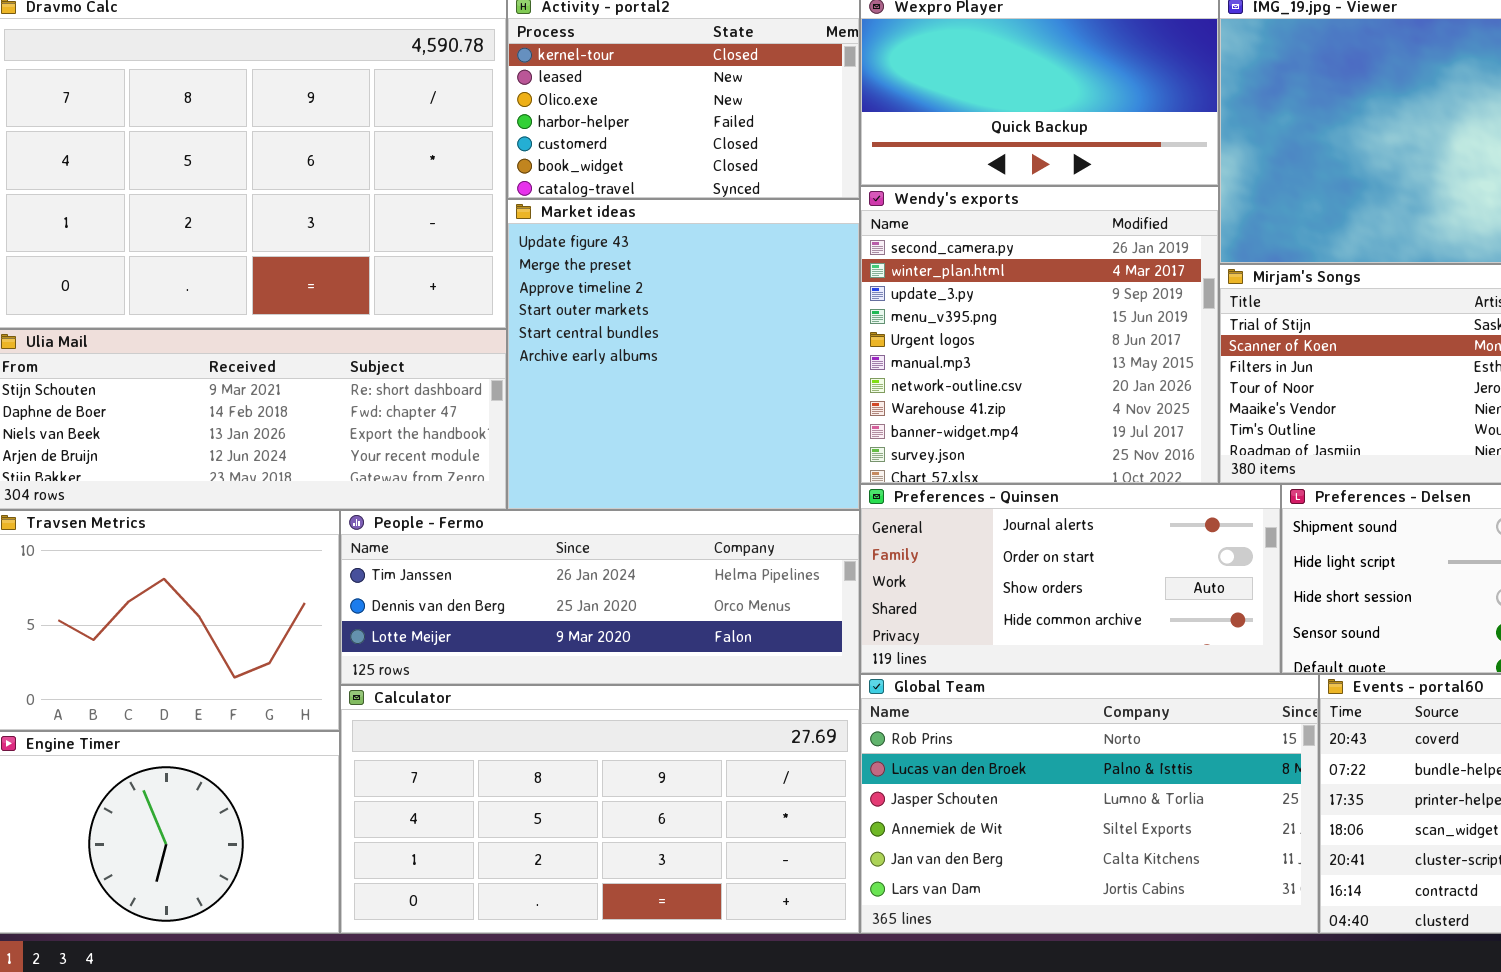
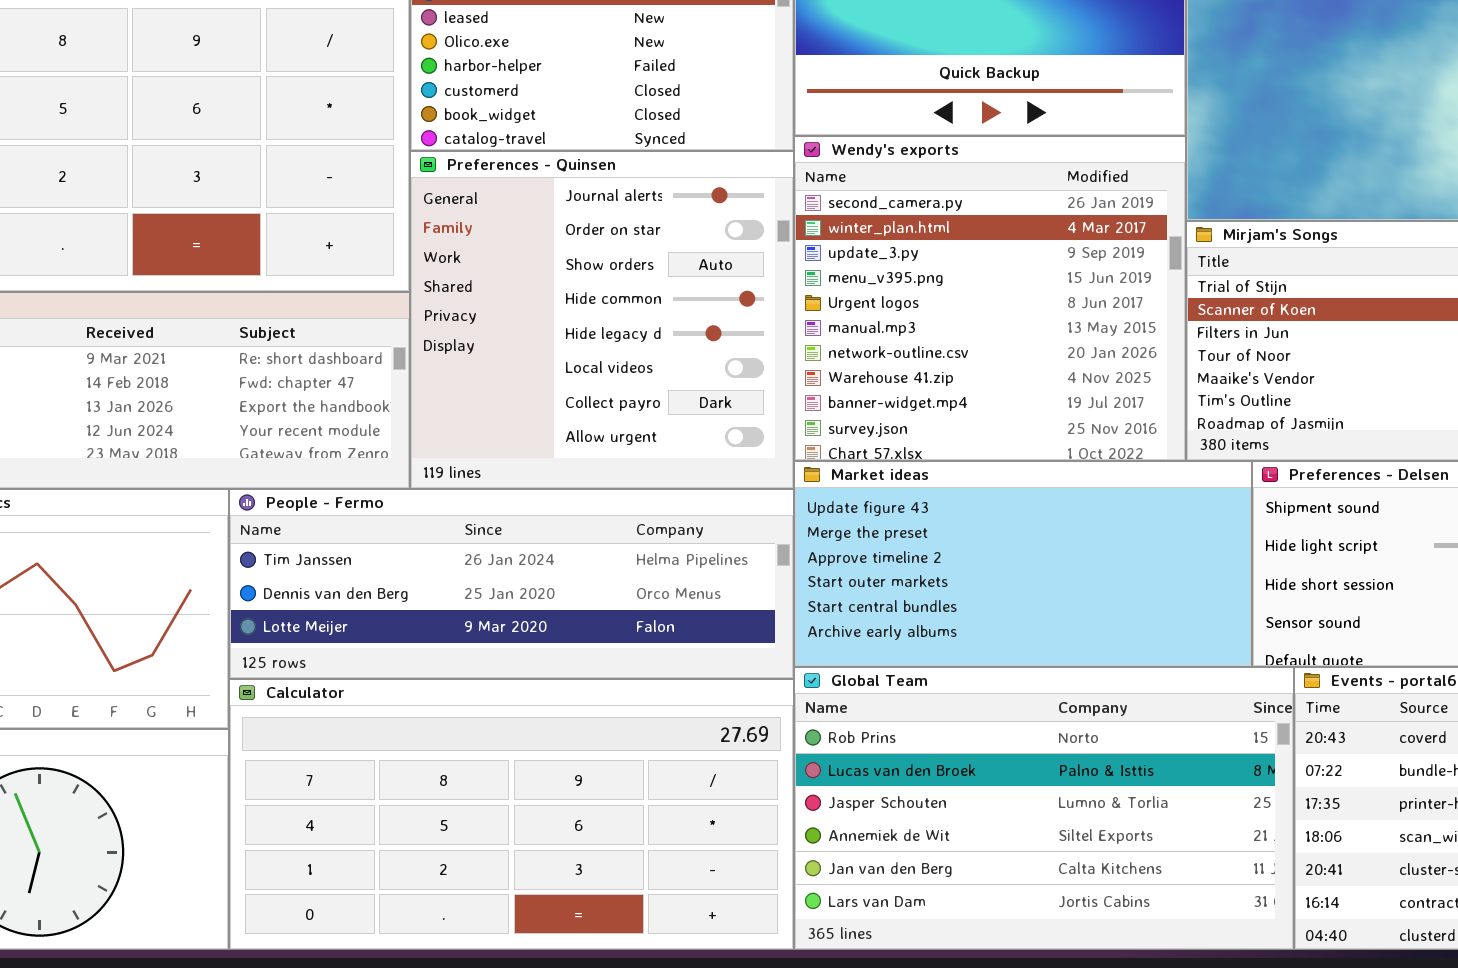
Market ideas: [507,199,860,510] -> [794,461,1252,667], moved, resized
Preferences - Quinsen: [860,484,1281,674] -> [410,151,794,489], moved, resized

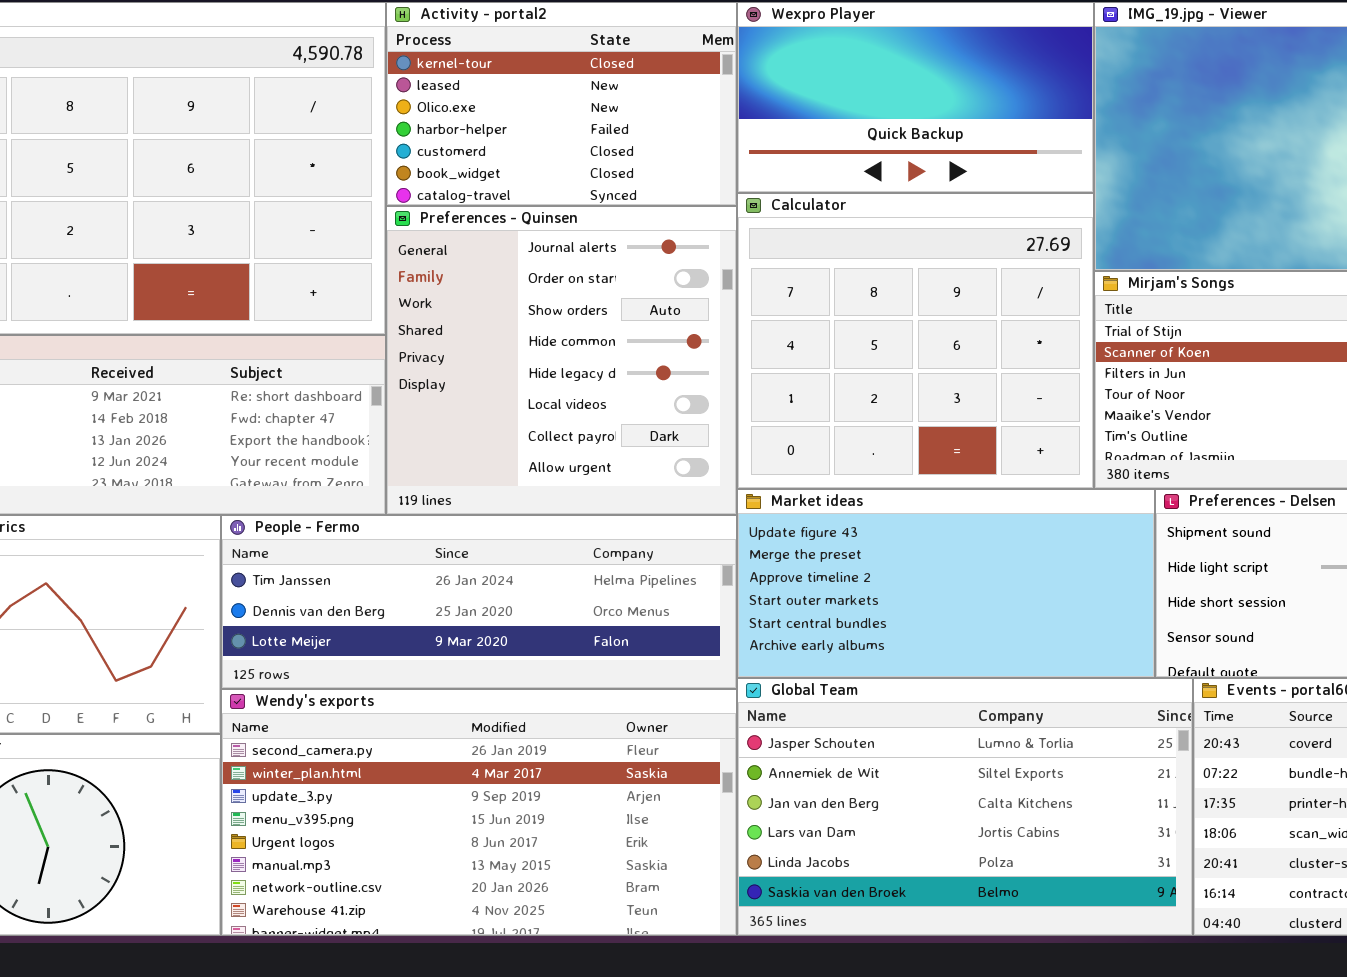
Wendy's exports: [794,136,1186,461] -> [221,689,737,936], moved, resized
Global Team: [794,667,1294,950] -> [737,678,1193,936], scrolled down 2 rows
Calculator: [229,679,794,950] -> [737,193,1094,489], moved, resized

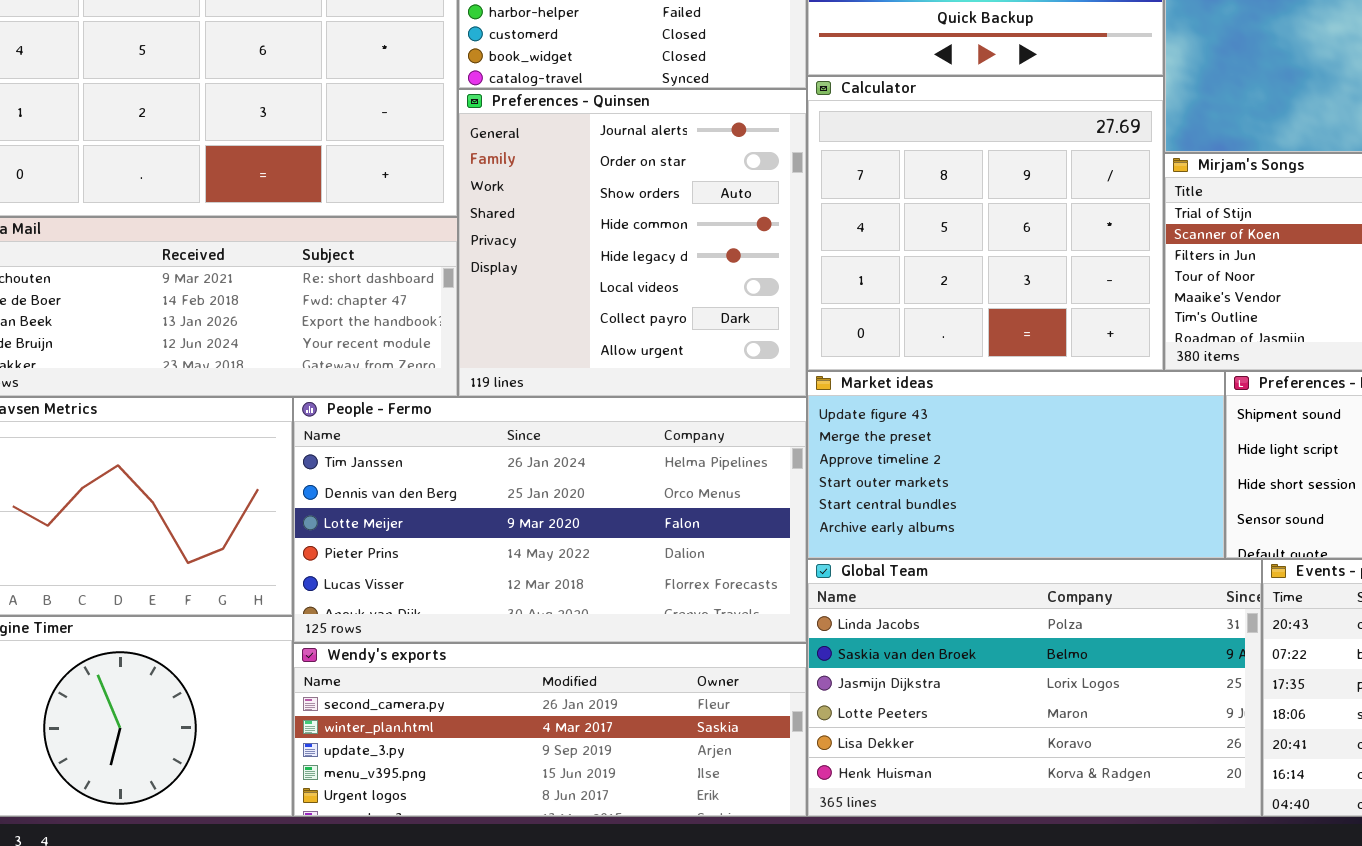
People - Fermo: [221,515,737,689] -> [293,397,807,643], resized
Global Team: [737,678,1193,936] -> [807,559,1262,817], scrolled down 4 rows
Wendy's exports: [221,689,737,936] -> [293,643,807,817], resized

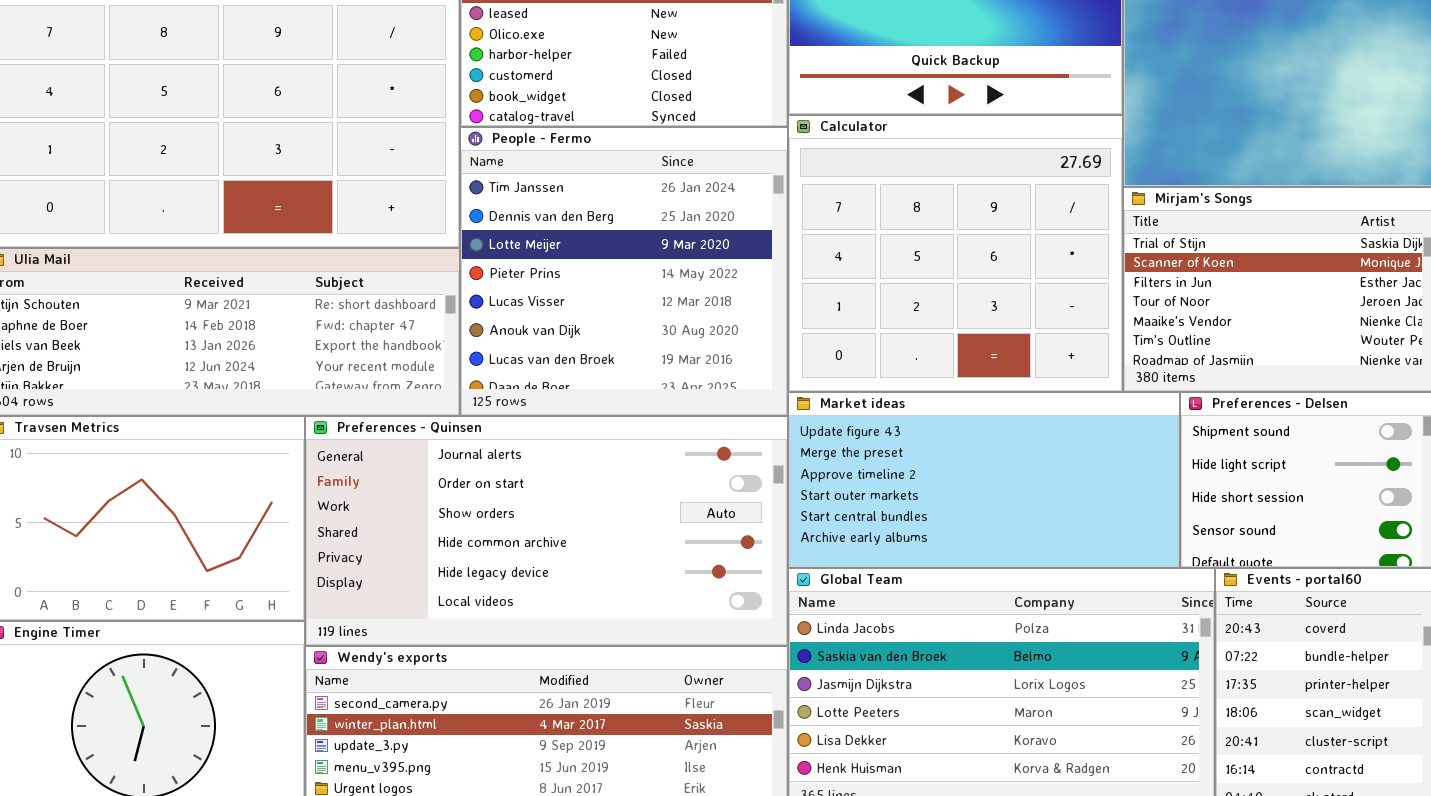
Preferences - Quinsen: [458,89,807,397] -> [305,416,788,646], moved, resized
People - Fermo: [293,397,807,643] -> [460,127,788,416], moved, resized

